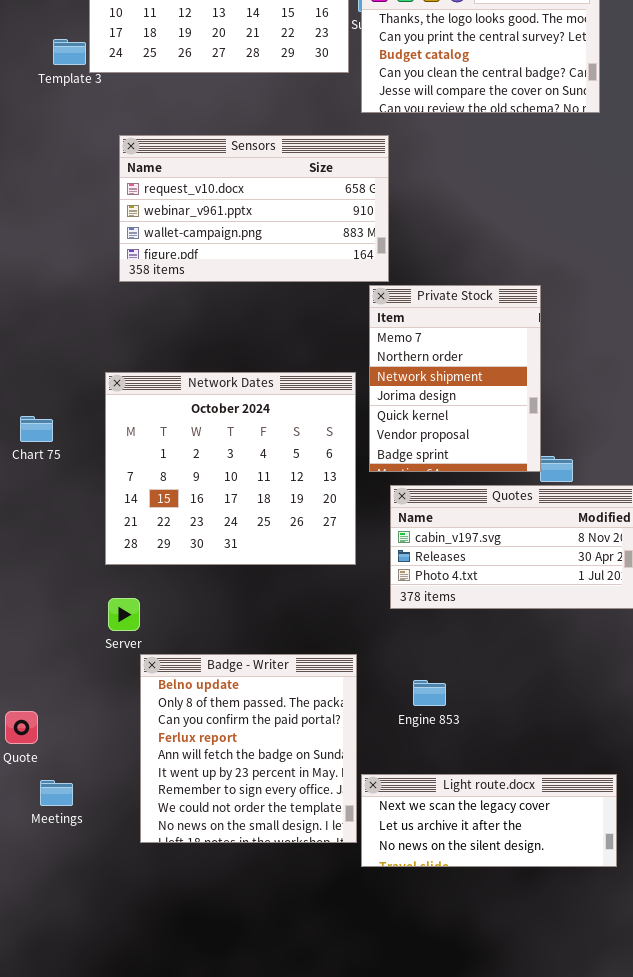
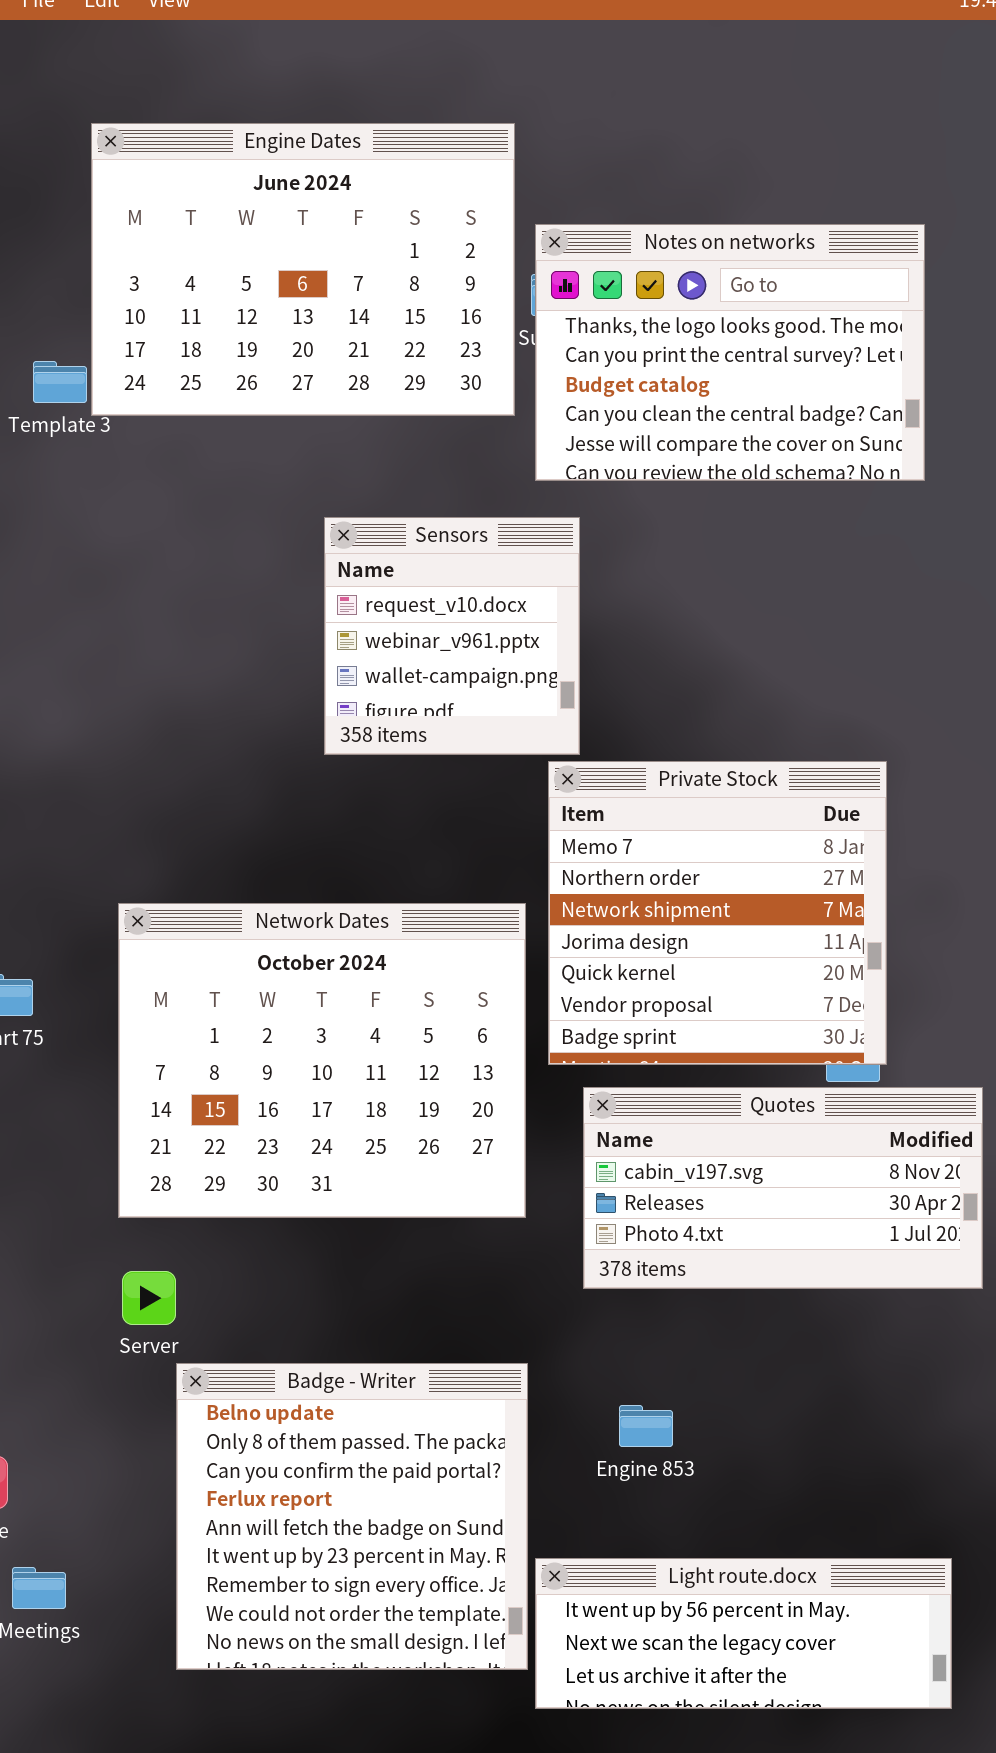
Sensors: [119,135,389,282] -> [324,517,580,755], resized
Private Stock: [369,285,541,472] -> [548,761,887,1065], resized
Light route.docx: [361,774,617,867] -> [535,1558,952,1709], scrolled up 1 row

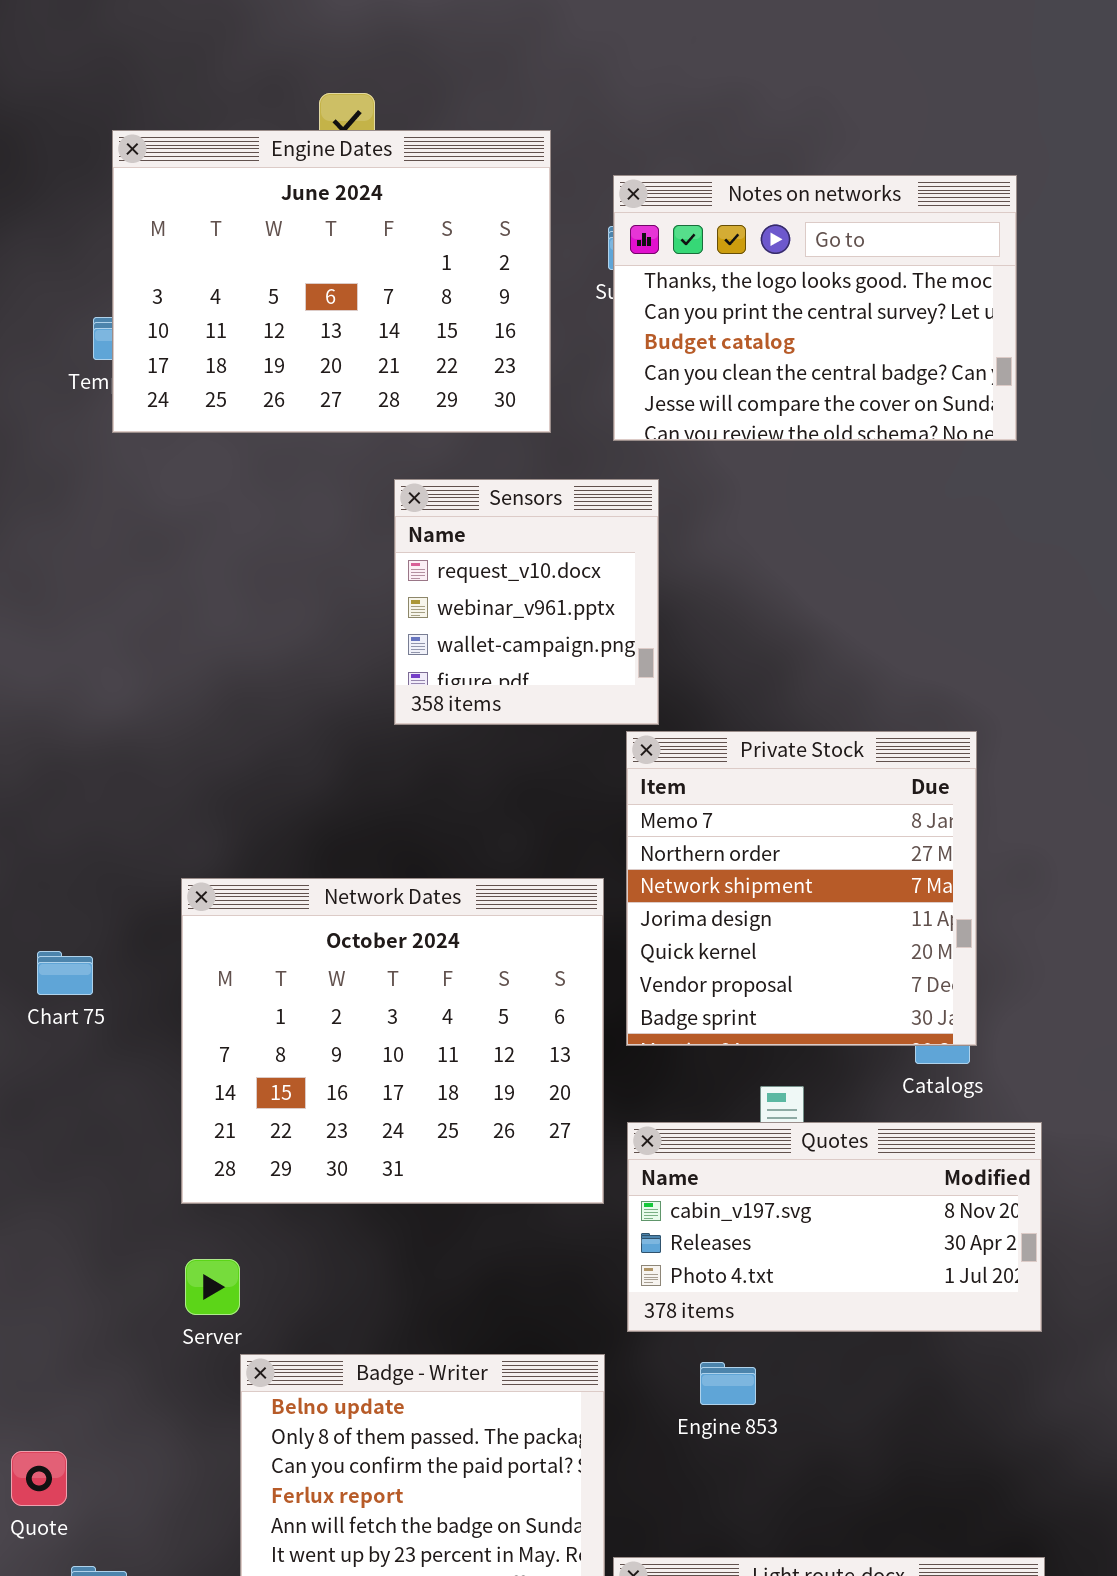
Engine Dates: [91,123,515,416] -> [112,130,551,433], moved
Quotes: [583,1087,983,1289] -> [627,1122,1042,1332], moved
Engine 853: [619,1405,673,1447] -> [700,1362,756,1405], moved

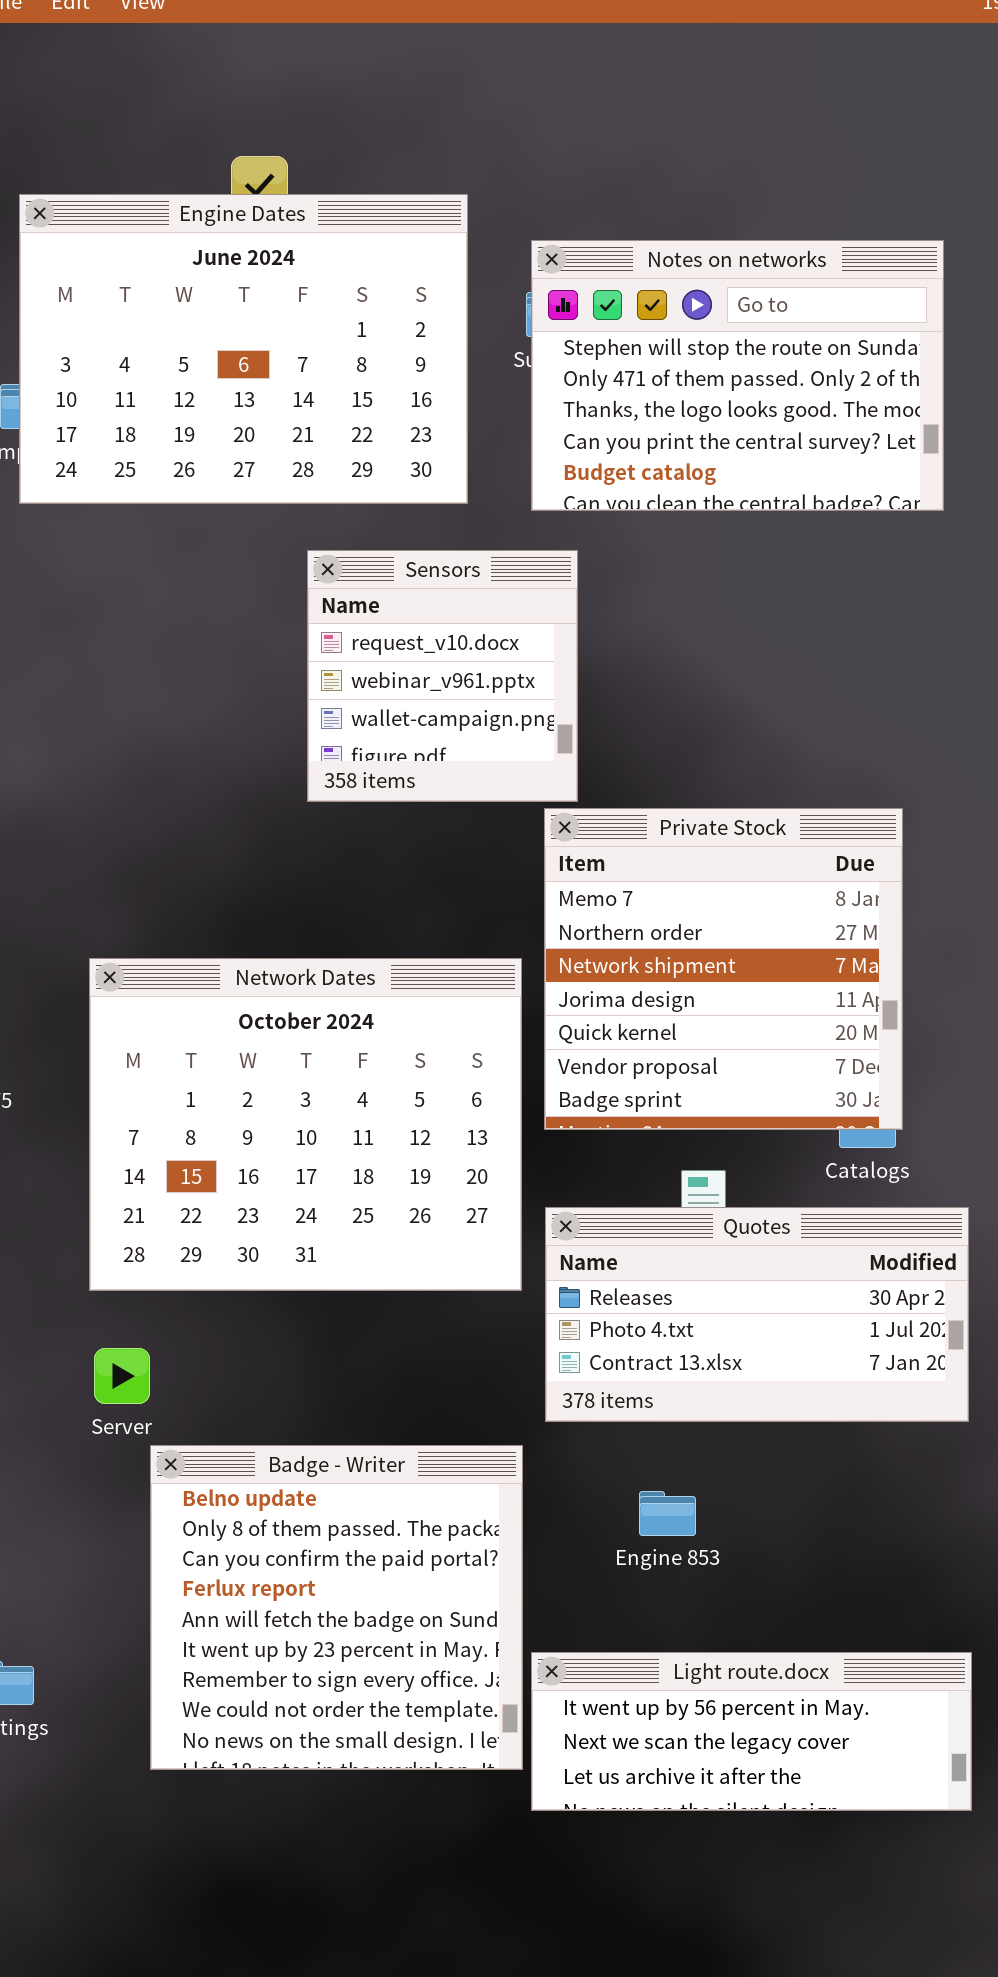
Notes on networks: [613,175,1017,441] -> [531,240,944,511], scrolled up 2 rows
Quotes: [627,1122,1042,1332] -> [545,1207,969,1422], scrolled down 1 row
Engine 853: [700,1362,756,1405] -> [639,1491,696,1536], moved

